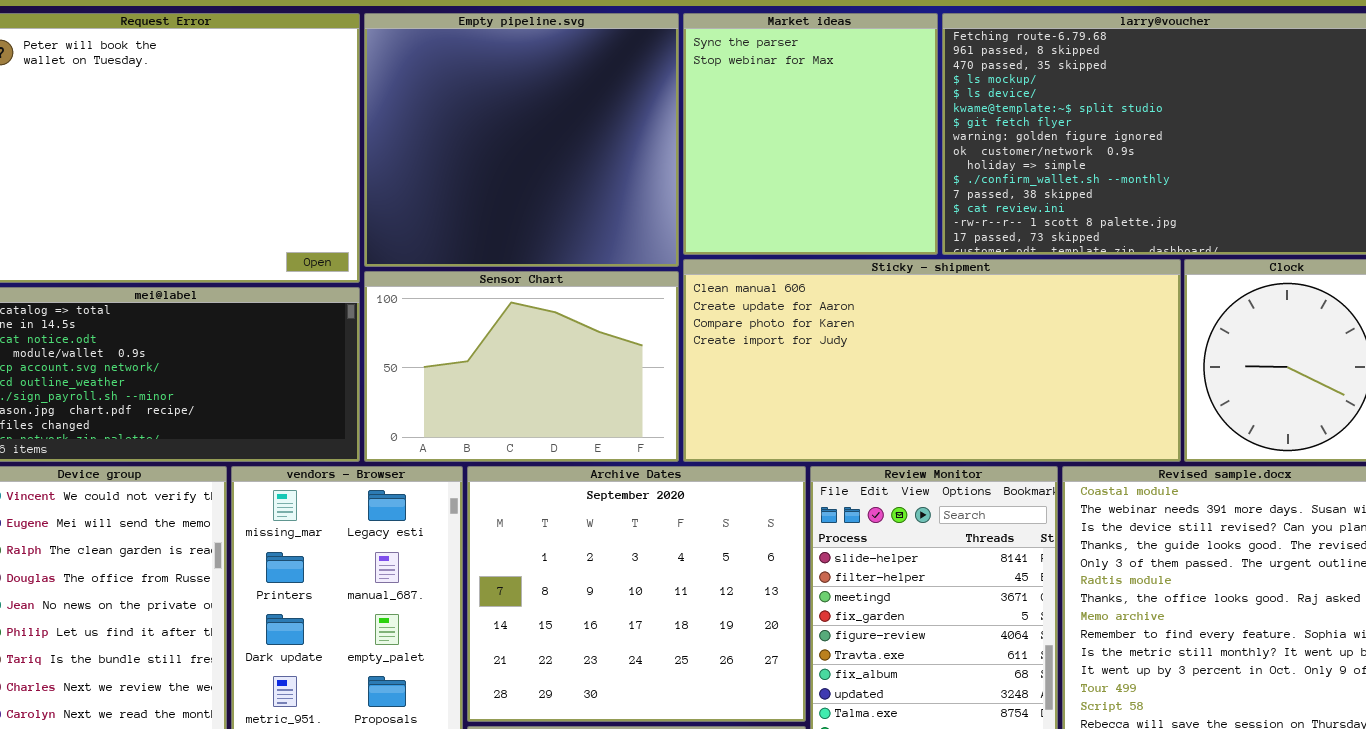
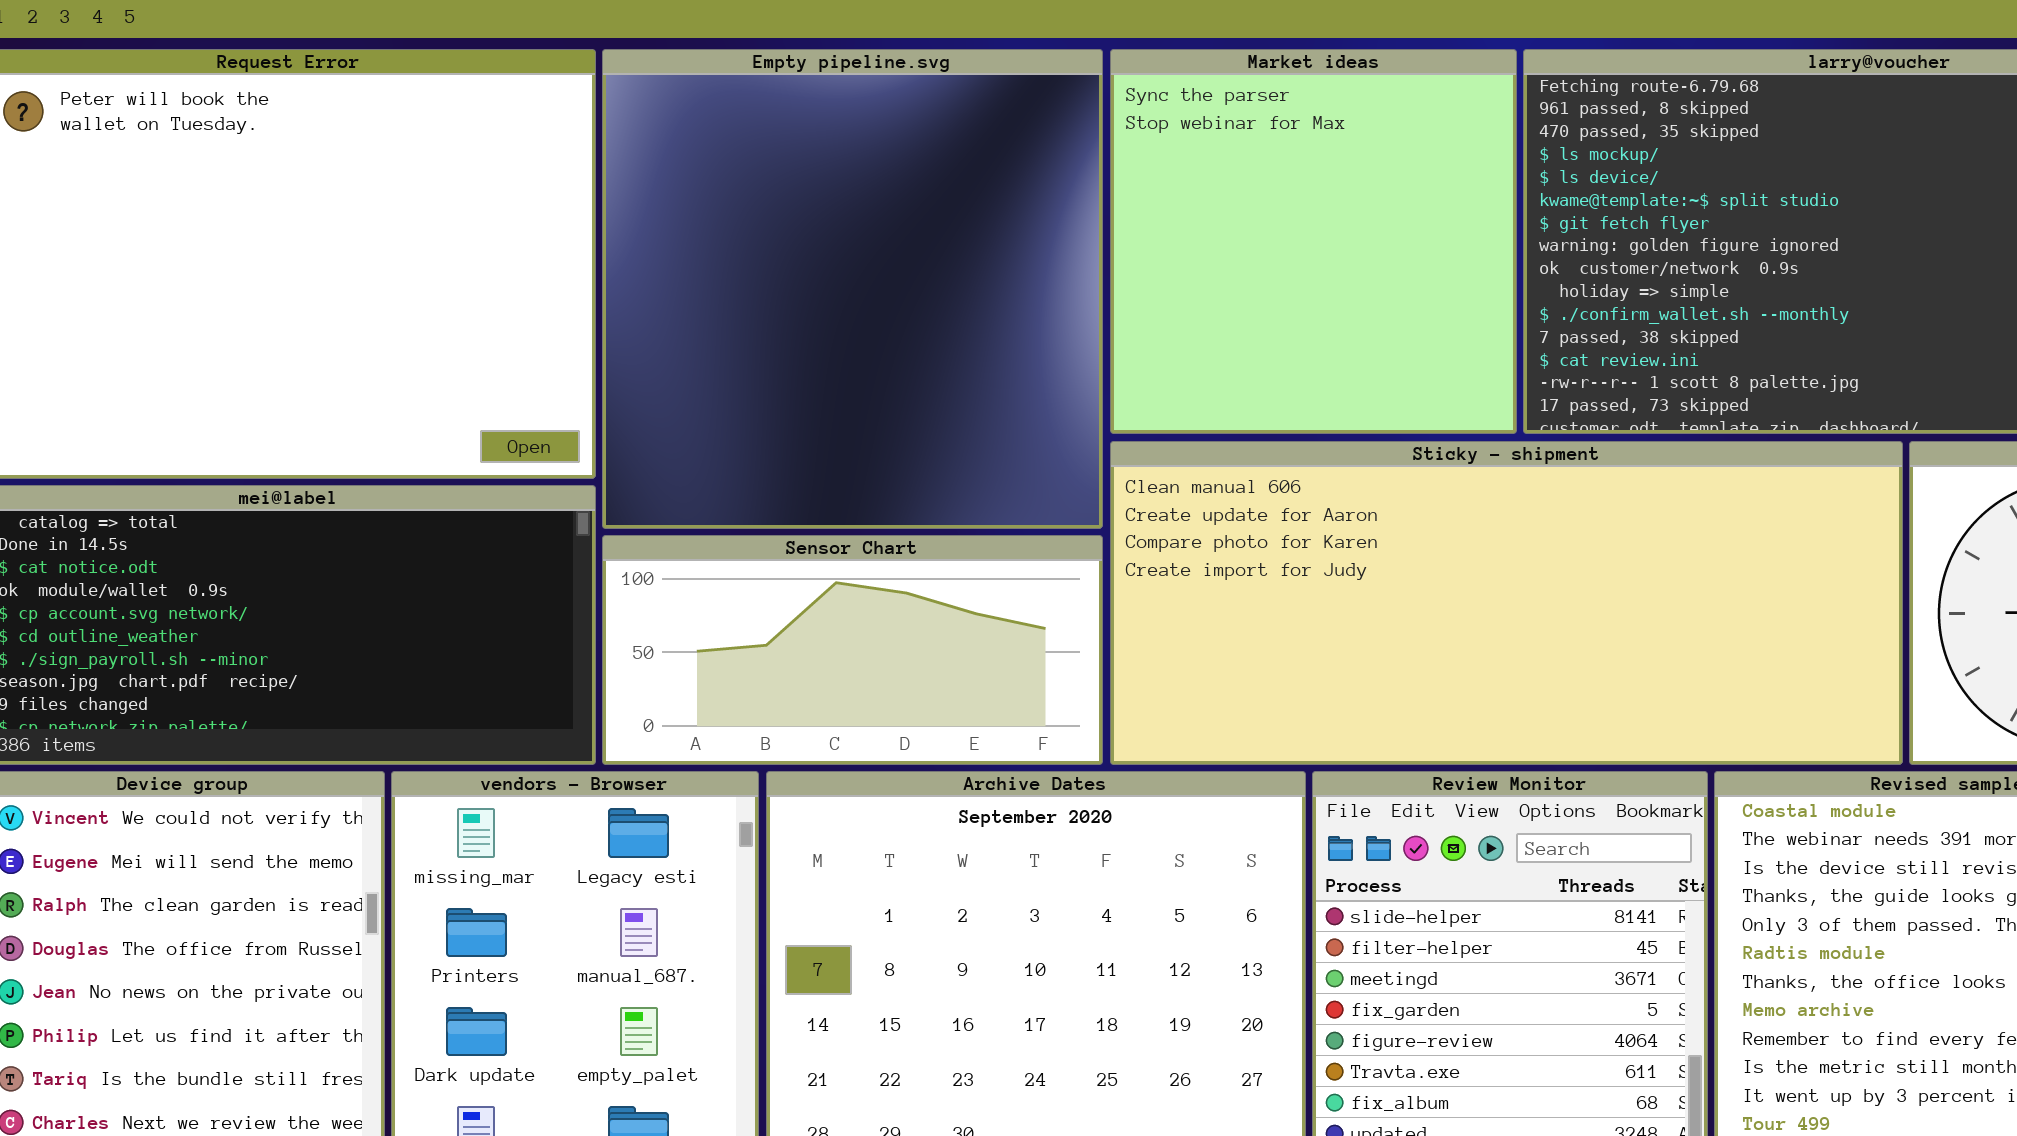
Empty pipeline.svg: [364,13,679,267] -> [602,49,1103,529], resized
Sensor Chart: [364,271,679,462] -> [602,535,1103,765], resized

